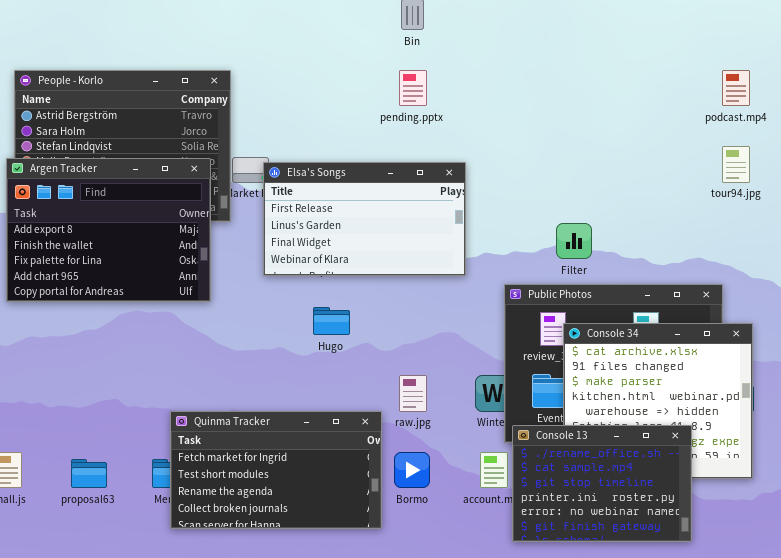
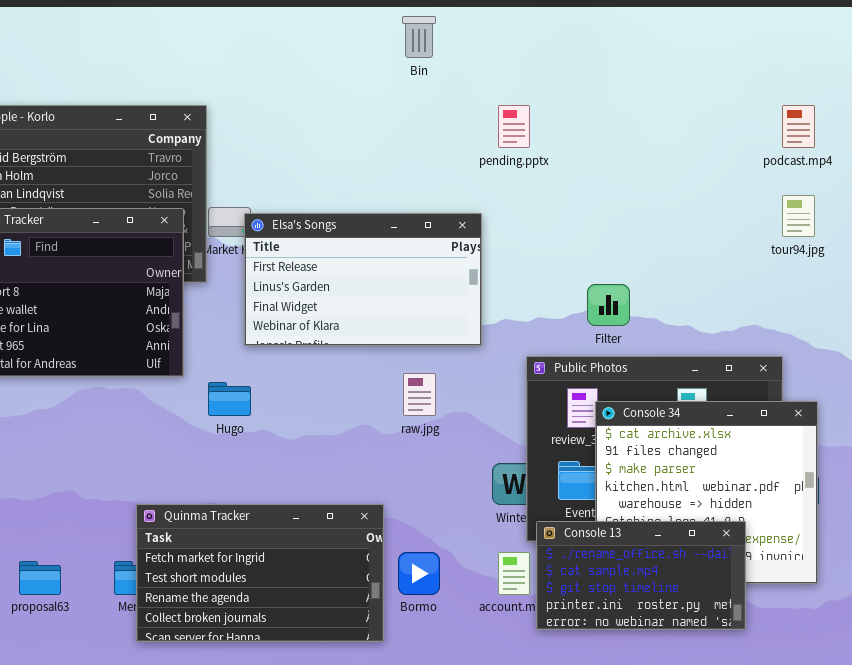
pending.pptx: [399,70,427,106] -> [498,105,530,148], moved
Hugo: [313,307,350,335] -> [208,382,251,416], moved
raw.jpg: [399,375,427,412] -> [403,373,436,416], moved
Console 13: [512,425,692,542] -> [536,521,746,630], resized

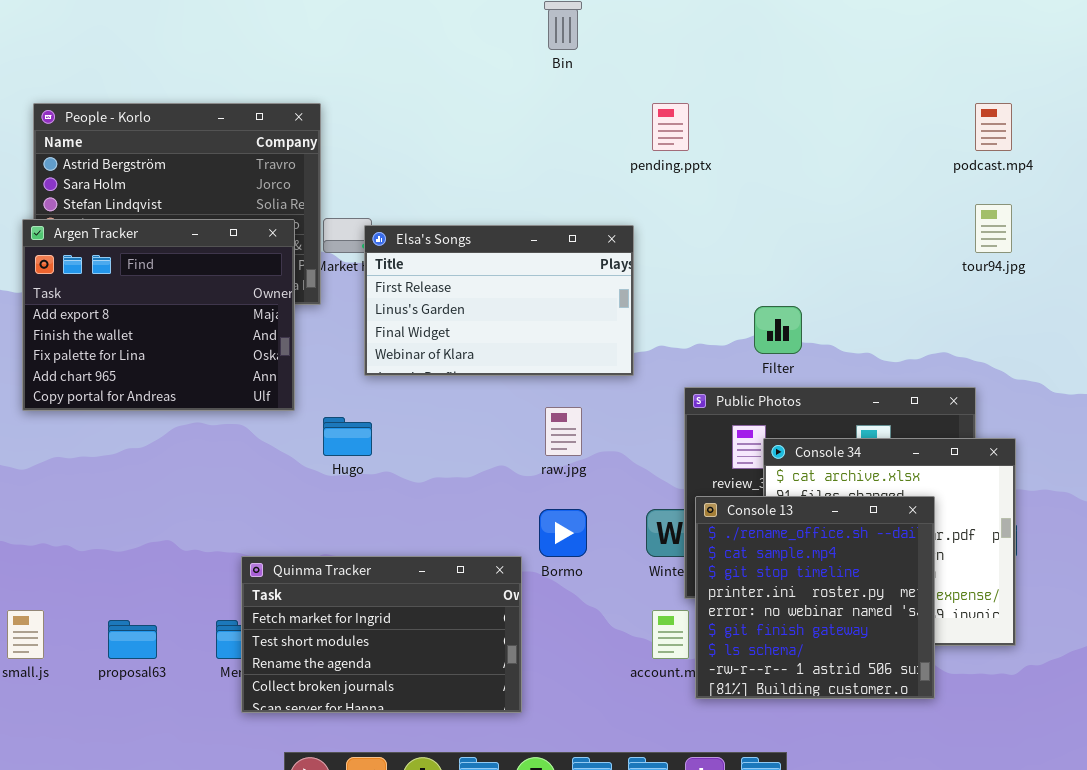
Console 13: [536,521,746,630] -> [695,496,935,699], resized
Bormo: [398,552,440,595] -> [539,509,587,557], moved

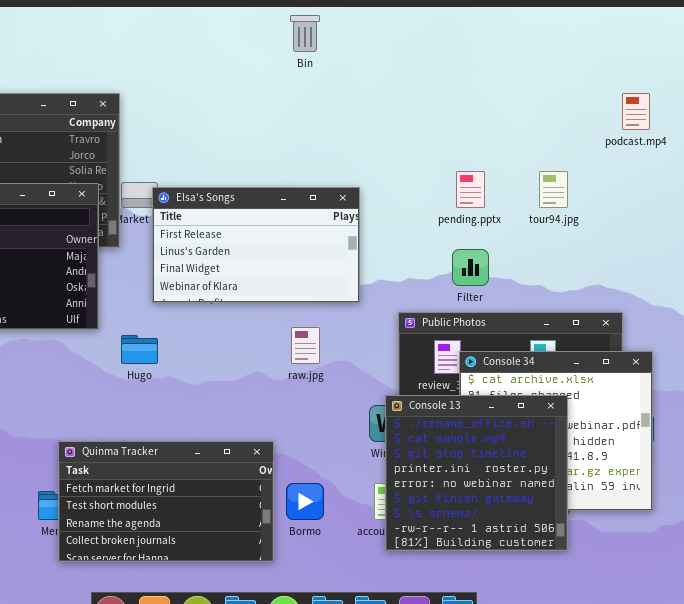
pending.pptx: [652,103,689,151] -> [456,171,485,208], moved
tour94.jpg: [975,204,1012,253] -> [539,171,568,208], moved
Console 13: [695,496,935,699] -> [385,395,568,551], moved
Bormo: [539,509,587,557] -> [286,483,324,520], moved

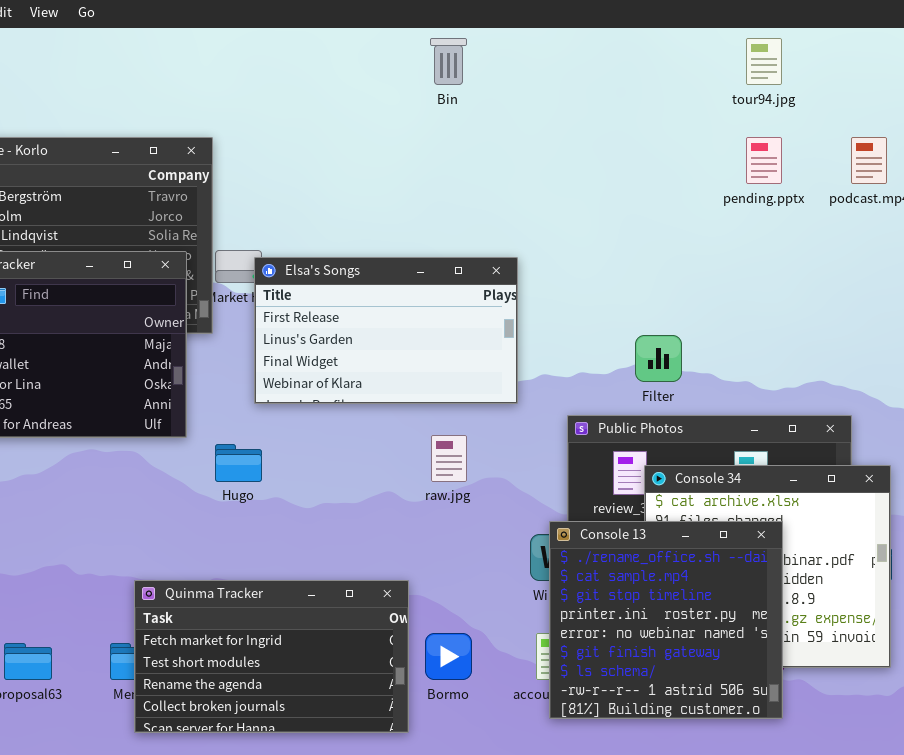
pending.pptx: [456,171,485,208] -> [746,137,782,184], moved
tour94.jpg: [539,171,568,208] -> [746,38,782,85], moved

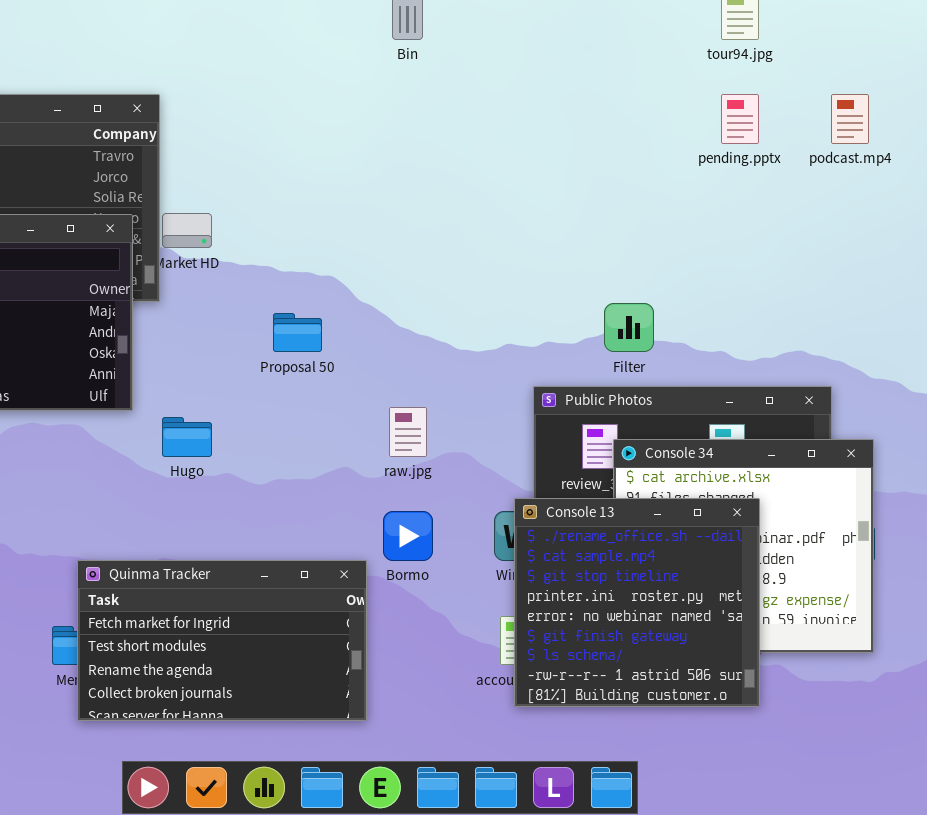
Elsa's Songs: [254,257,518,404] -> none, closed
Bormo: [425,633,472,680] -> [383,511,433,561], moved

